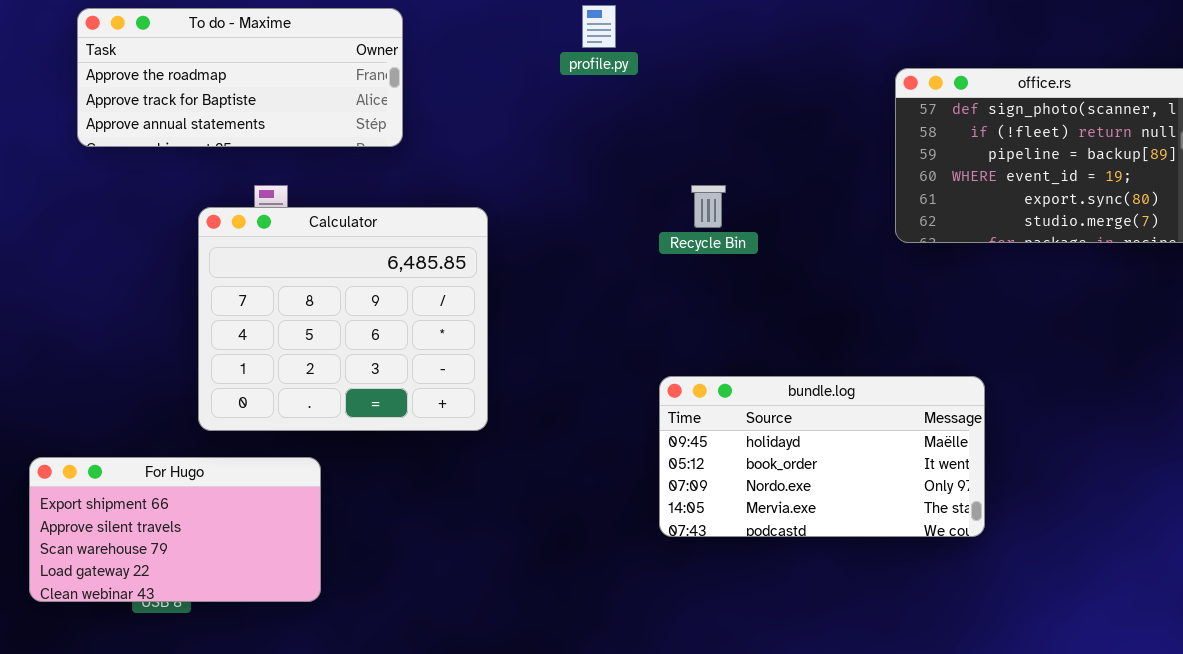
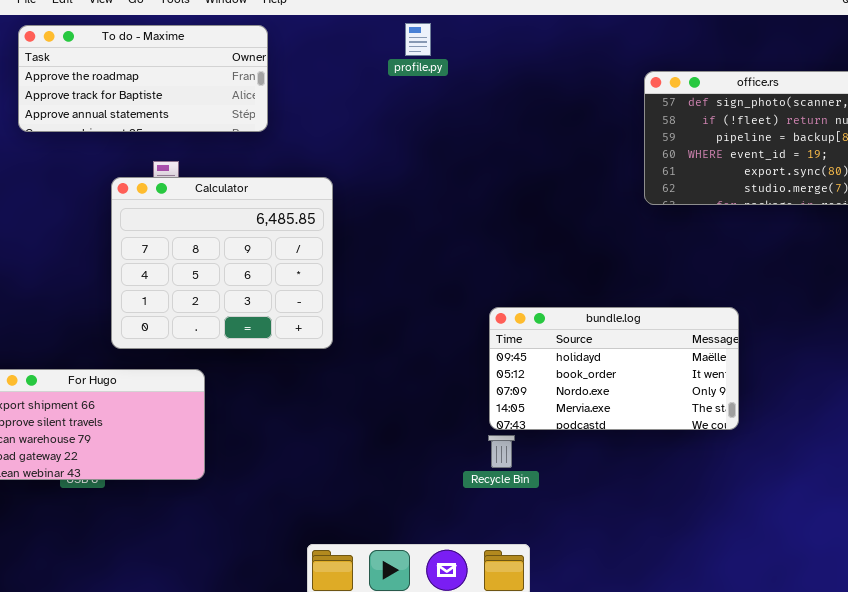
Recycle Bin: [691,185,726,228] -> [488,435,515,468], moved
bundle.log: [659,376,985,537] -> [489,307,739,430], moved

